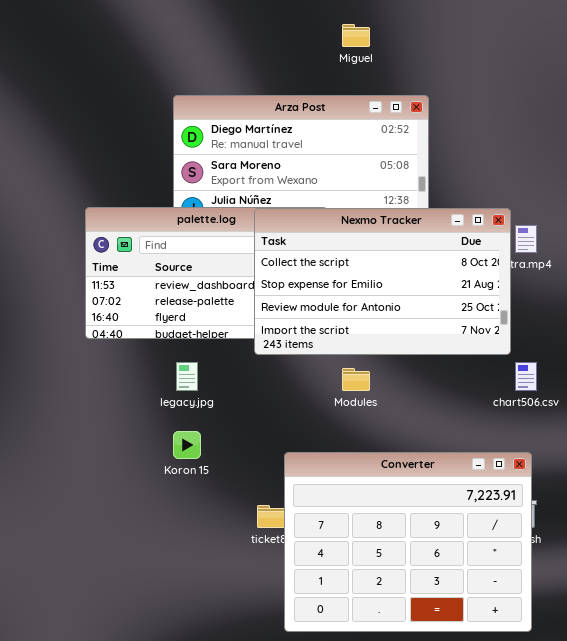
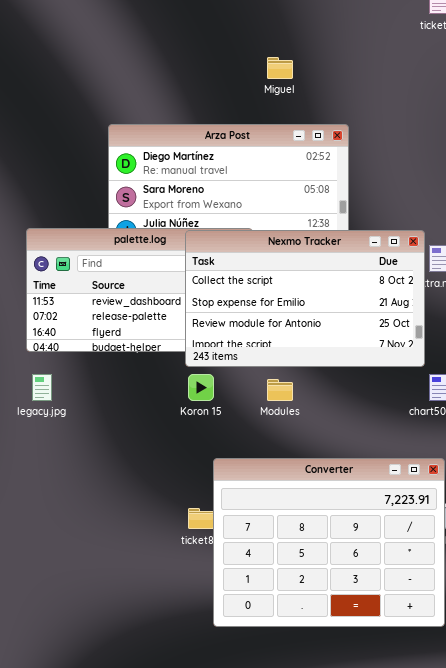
legacy.jpg: [176,362,198,391] -> [32,374,52,401], moved
Koron 15: [173,431,201,459] -> [188,374,214,401], moved

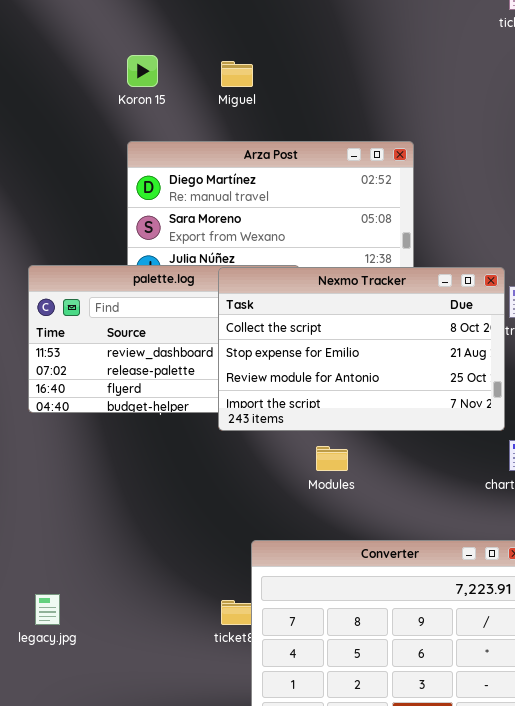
Miguel: [267,57,293,79] -> [221,61,253,87], moved
legacy.jpg: [32,374,52,401] -> [35,594,60,625], moved
Koron 15: [188,374,214,401] -> [127,55,158,87], moved

